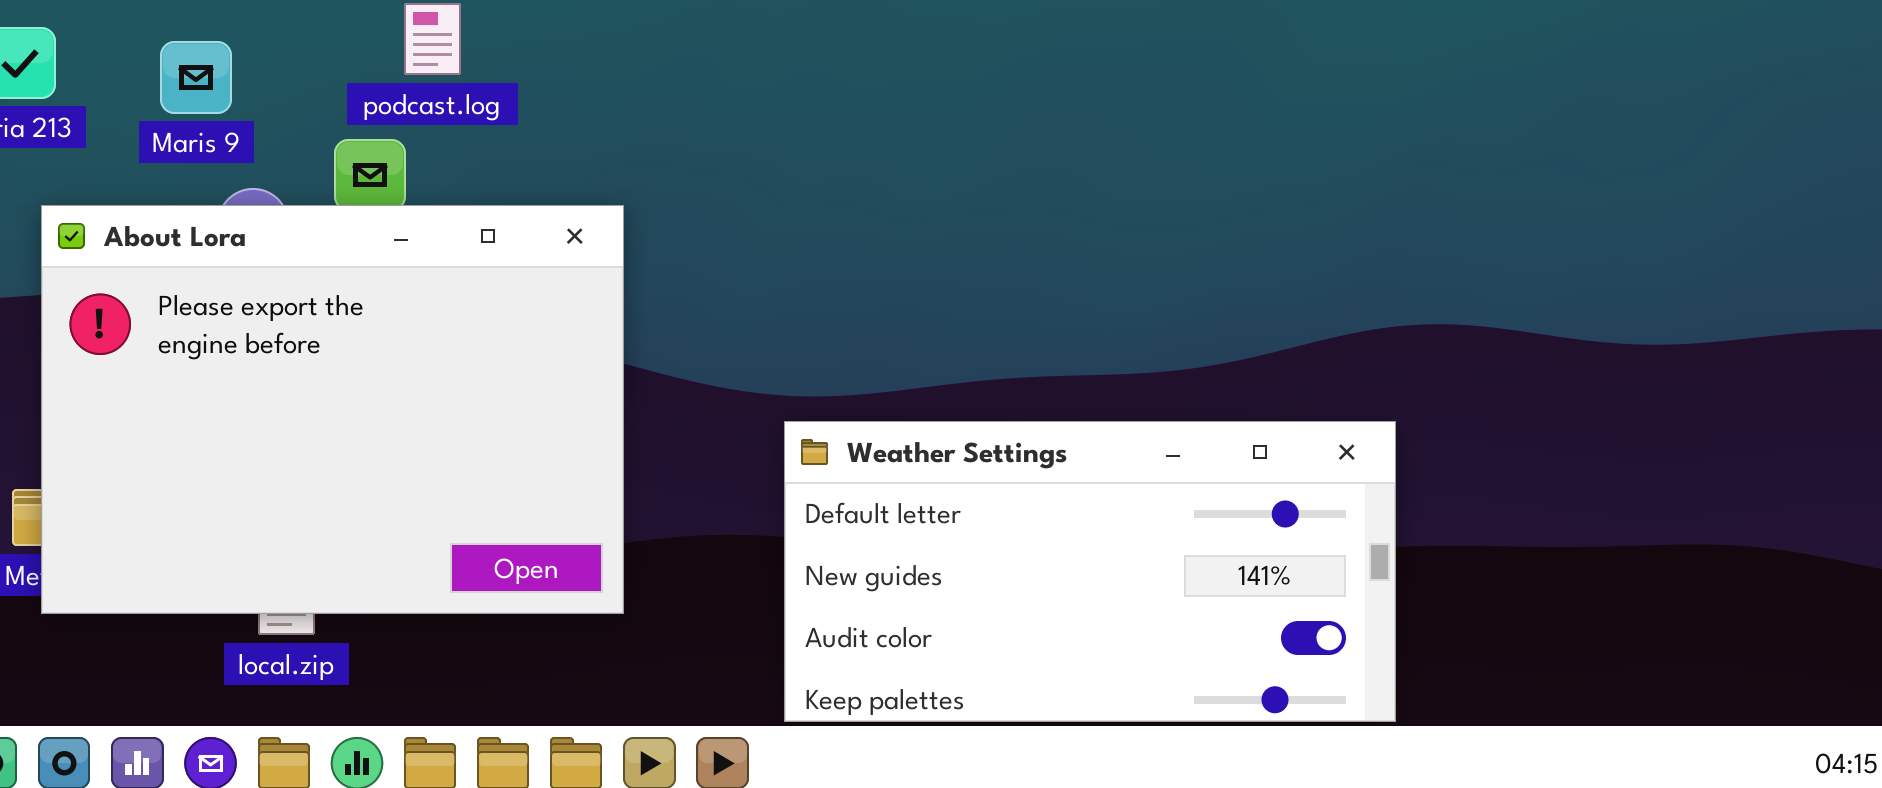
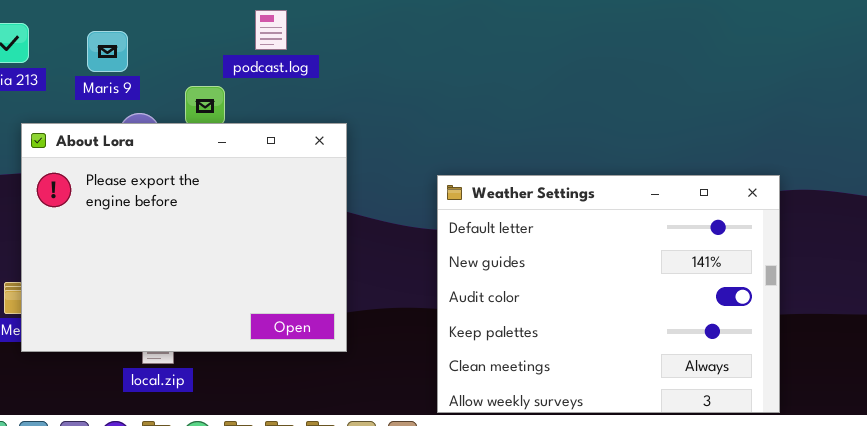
podcast.log: [404,3,461,75] -> [255,10,287,50], moved
Weather Settings: [784,421,1396,722] -> [437,175,780,413], resized

